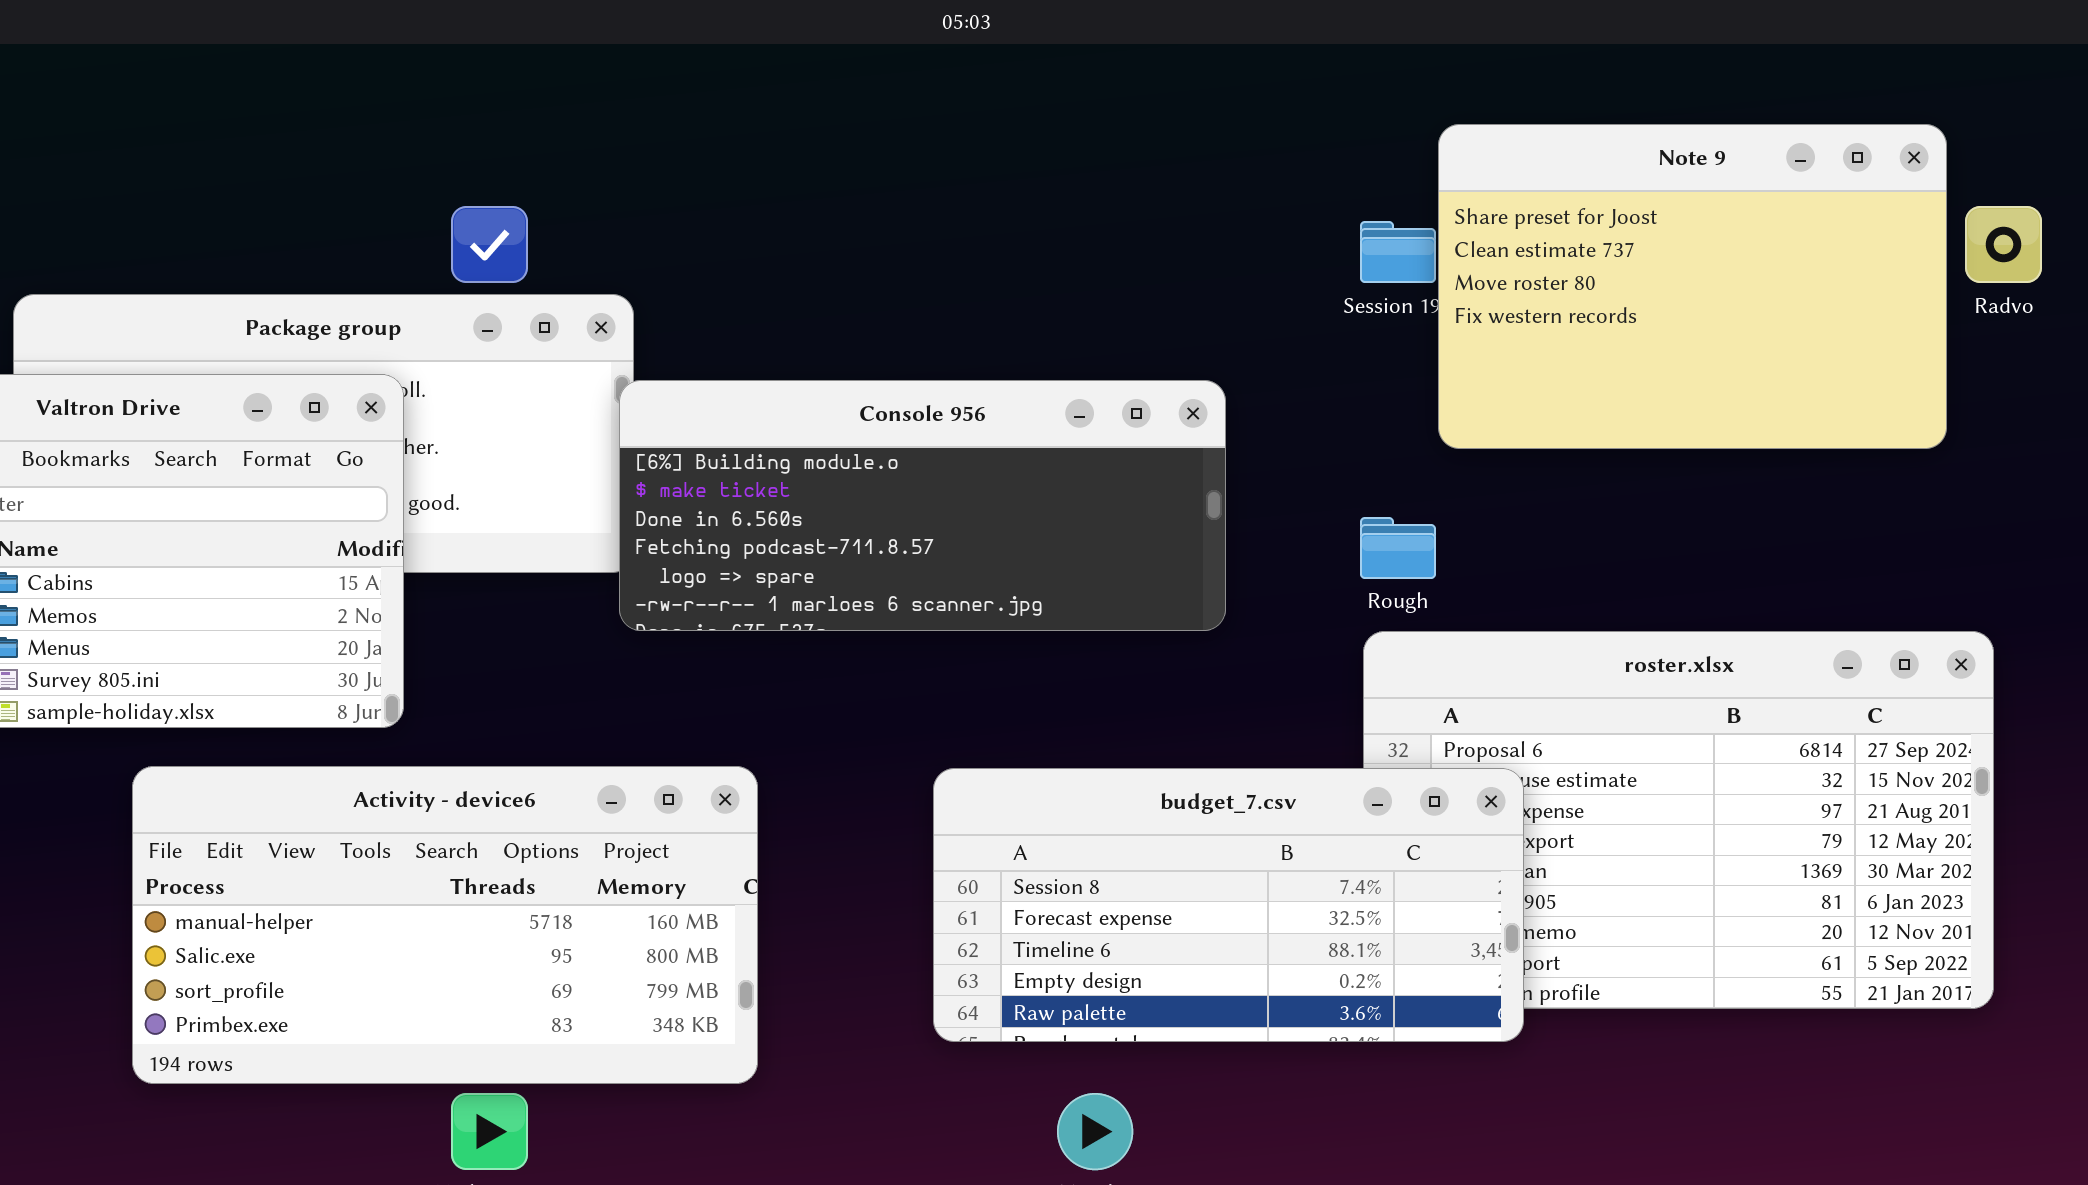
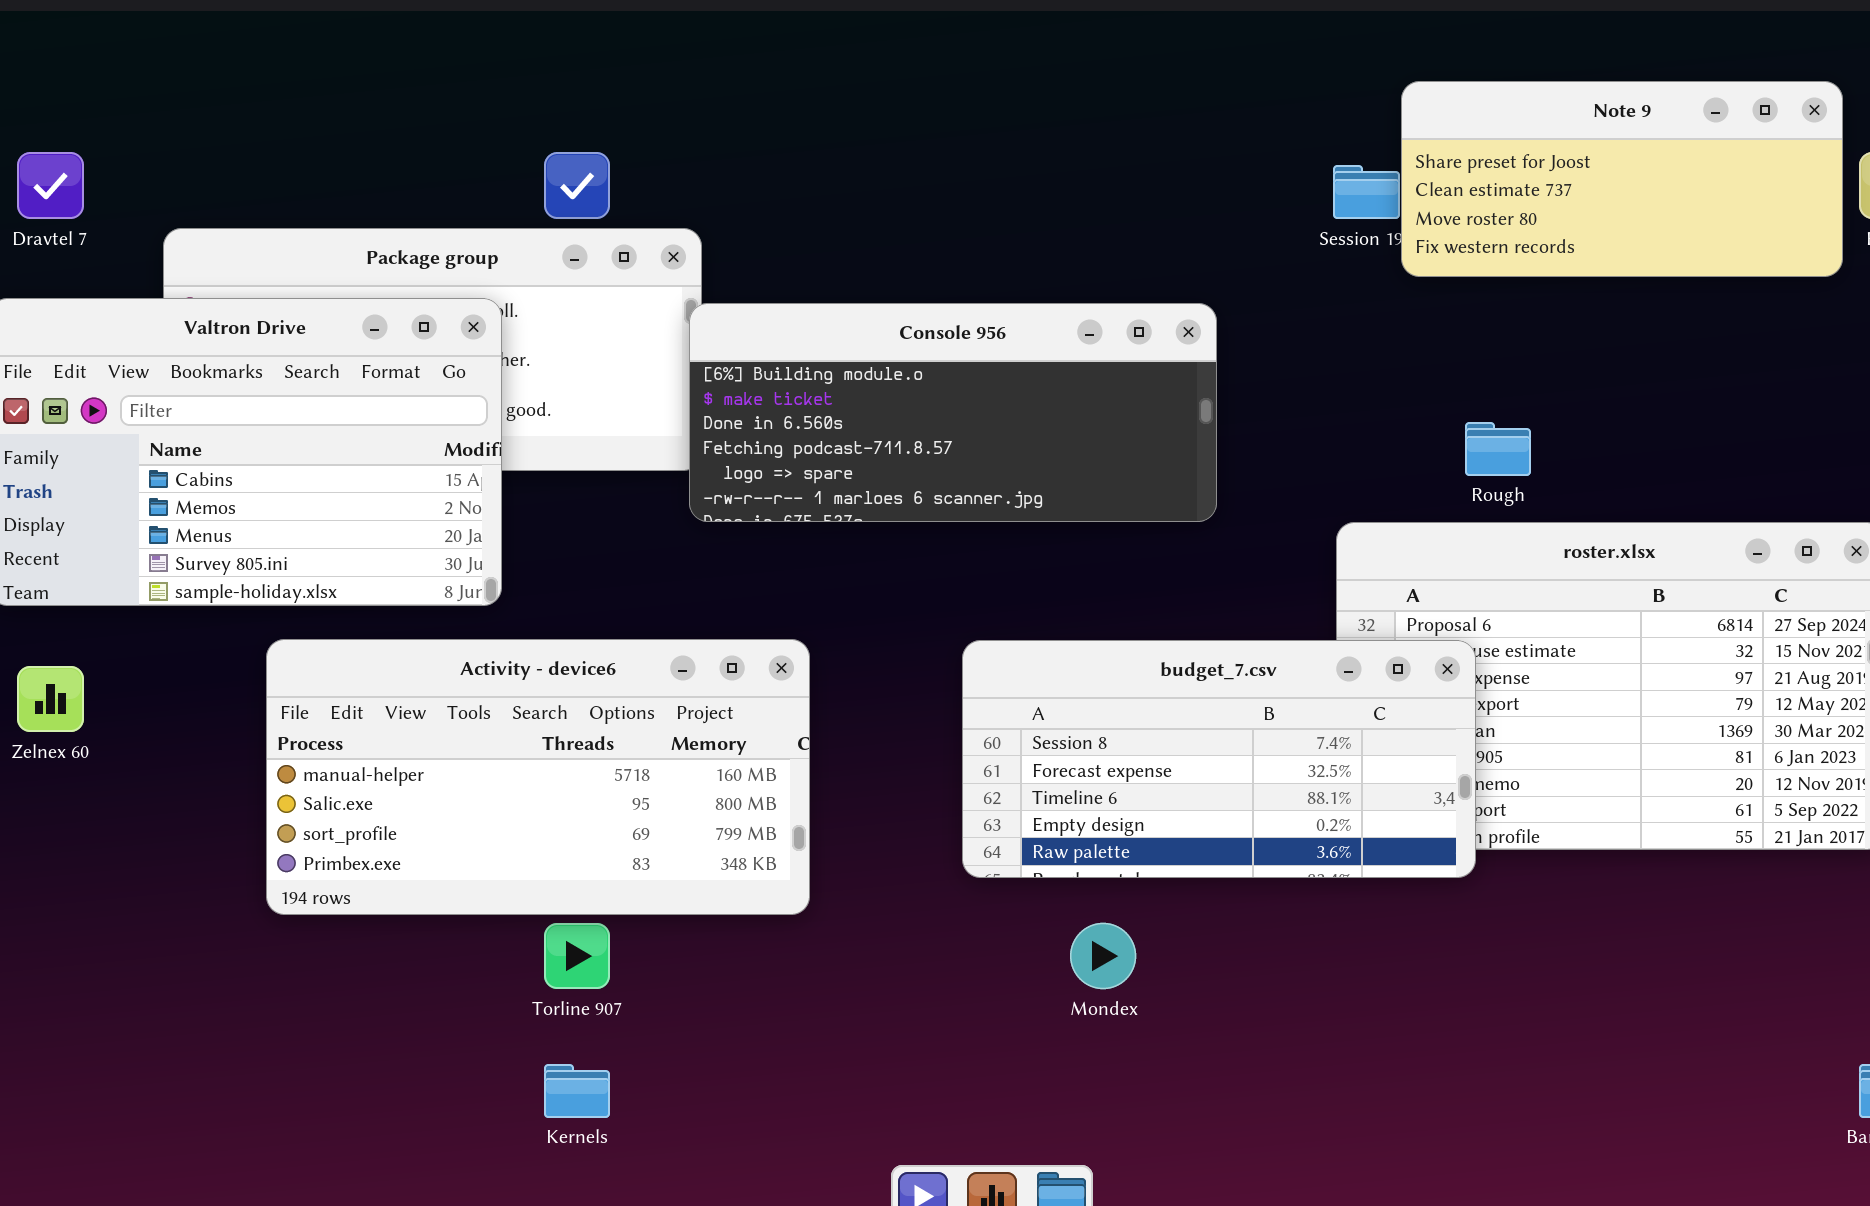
Note 9: [1438,124,1947,449] -> [1401,81,1843,277], resized
Rough: [1360,517,1436,579] -> [1465,422,1531,476], moved

